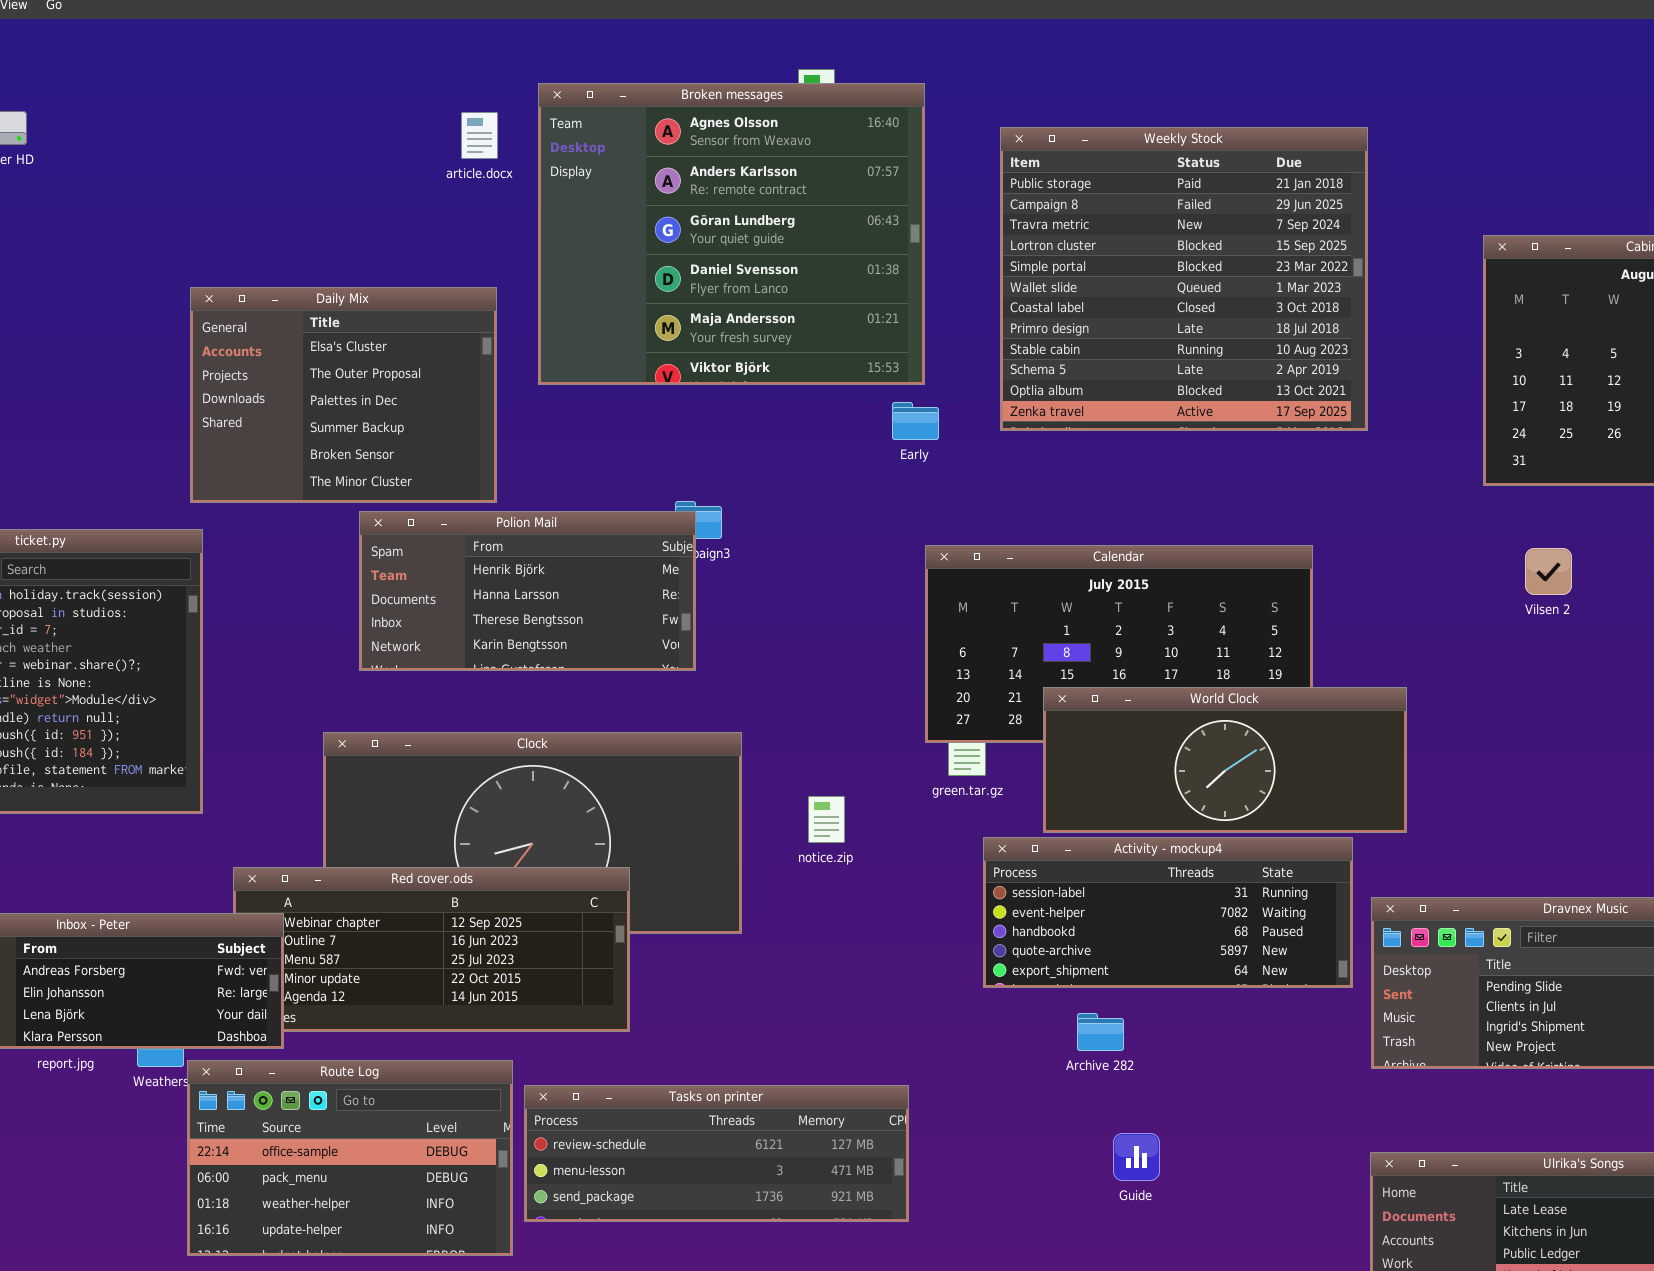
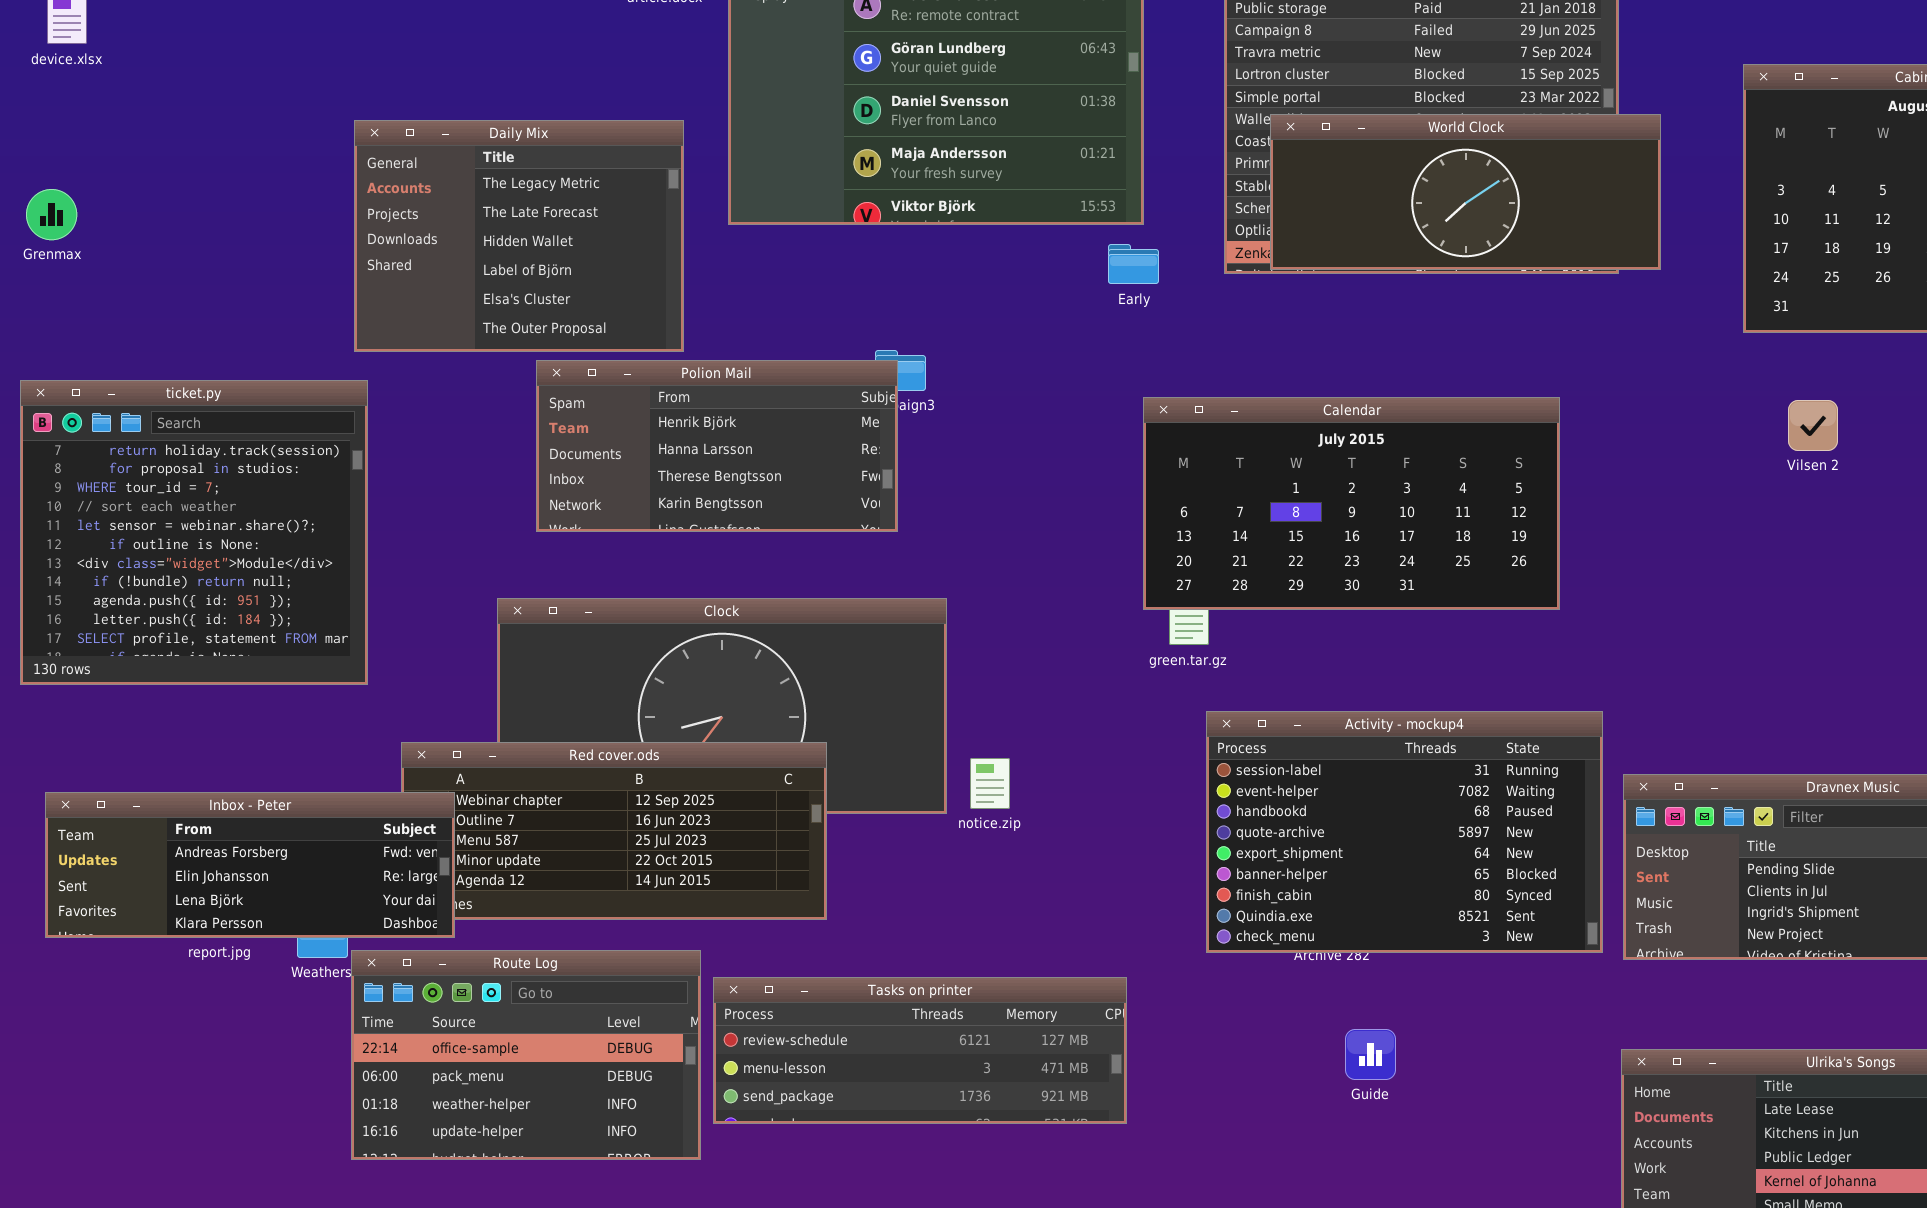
Daily Mix: [190,287,497,503] -> [354,120,684,352], scrolled up 4 rows
World Clock: [1043,687,1407,833] -> [1270,114,1661,270], moved
notice.zip: [808,796,845,843] -> [970,758,1010,809], moved
Activity - mockup4: [983,837,1353,988] -> [1206,711,1603,953], resized

